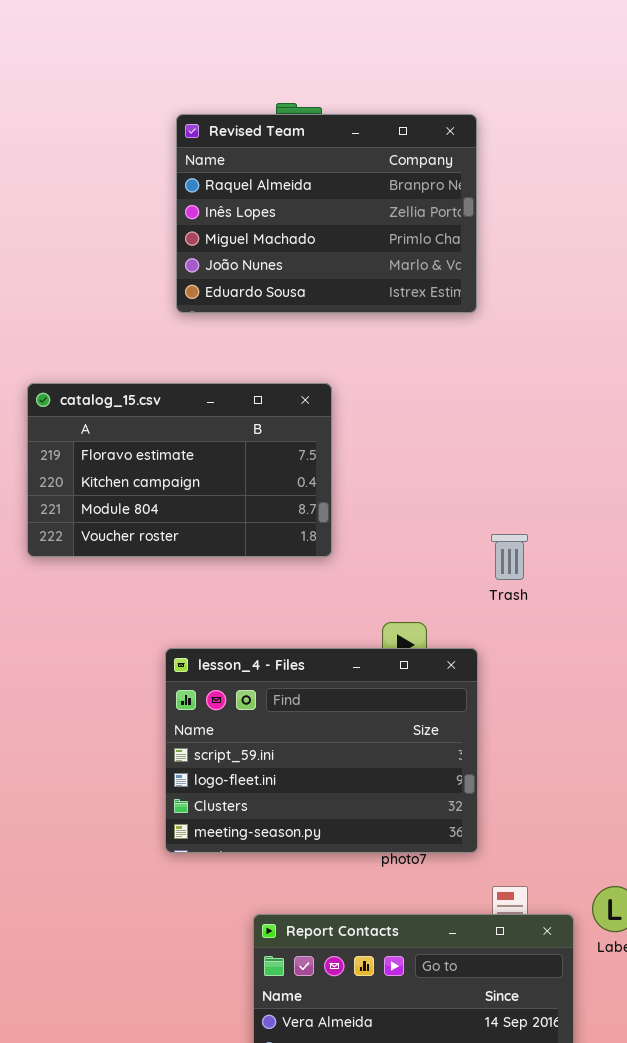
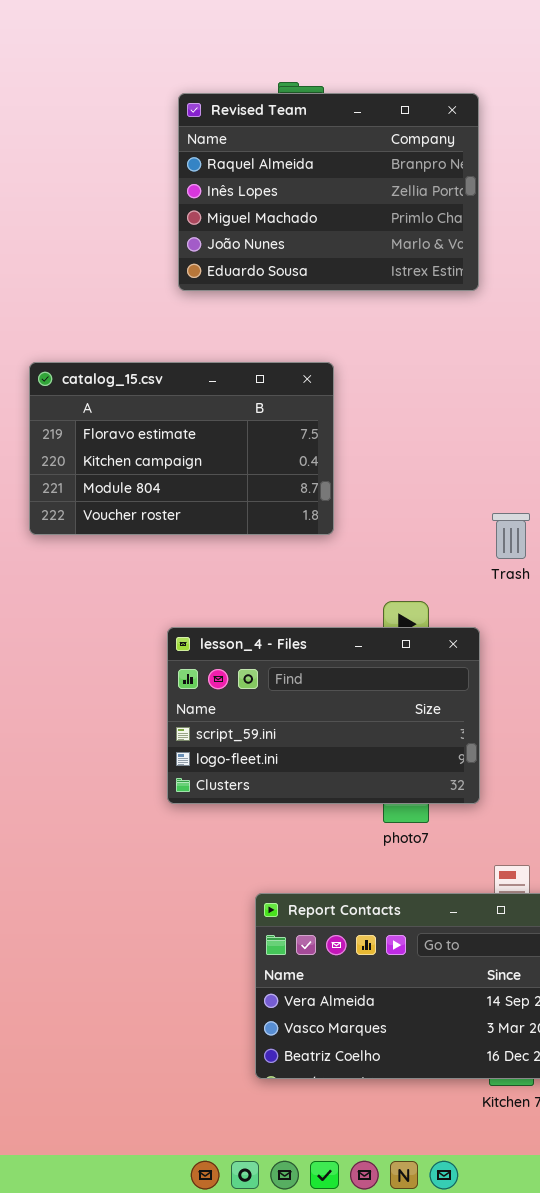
lesson_4 - Files: [165,648,478,853] -> [167,627,480,804], resized

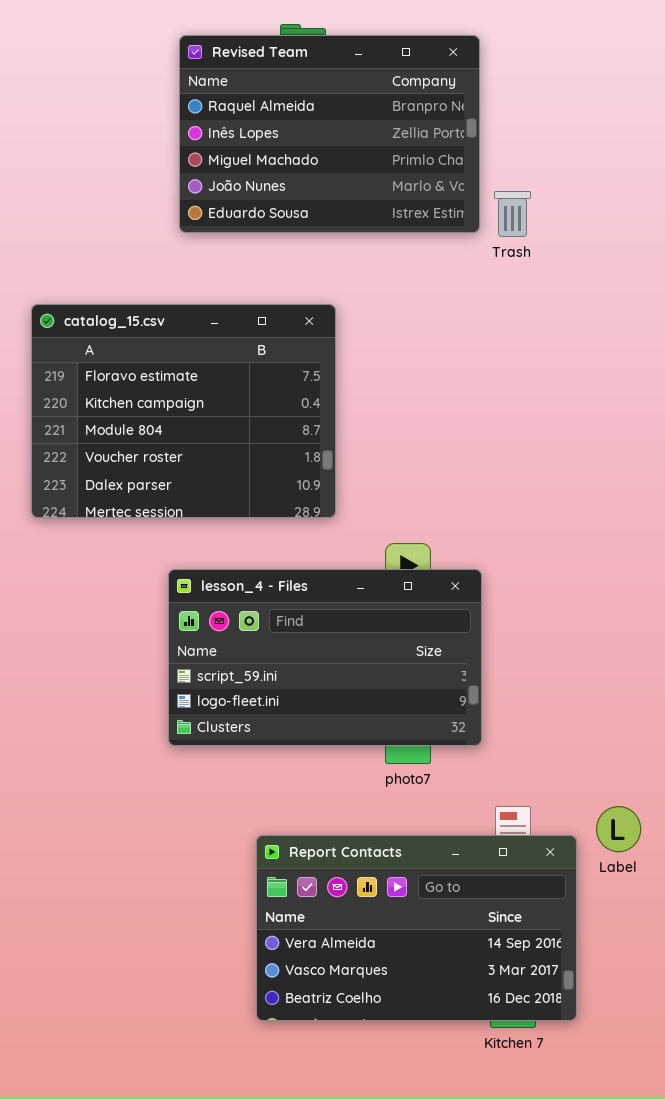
catalog_15.csv: [29,362,334,535] -> [31,304,336,518], resized
Trash: [492,513,530,559] -> [494,191,531,237], moved

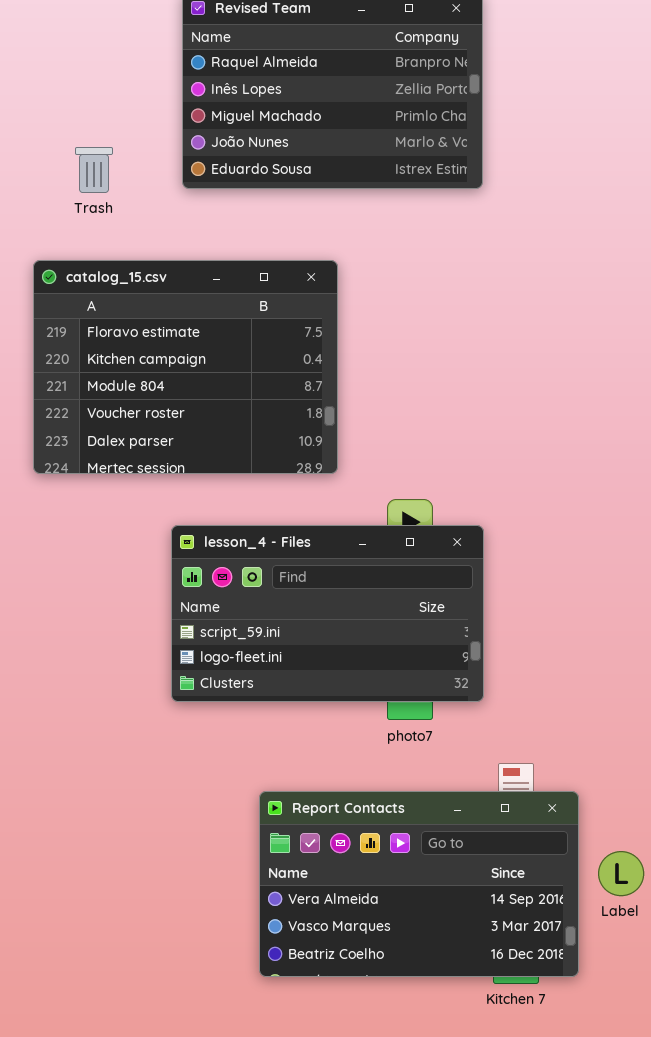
Trash: [494,191,531,237] -> [75,147,113,193], moved
Label: [596,806,641,852] -> [598,851,644,896], moved

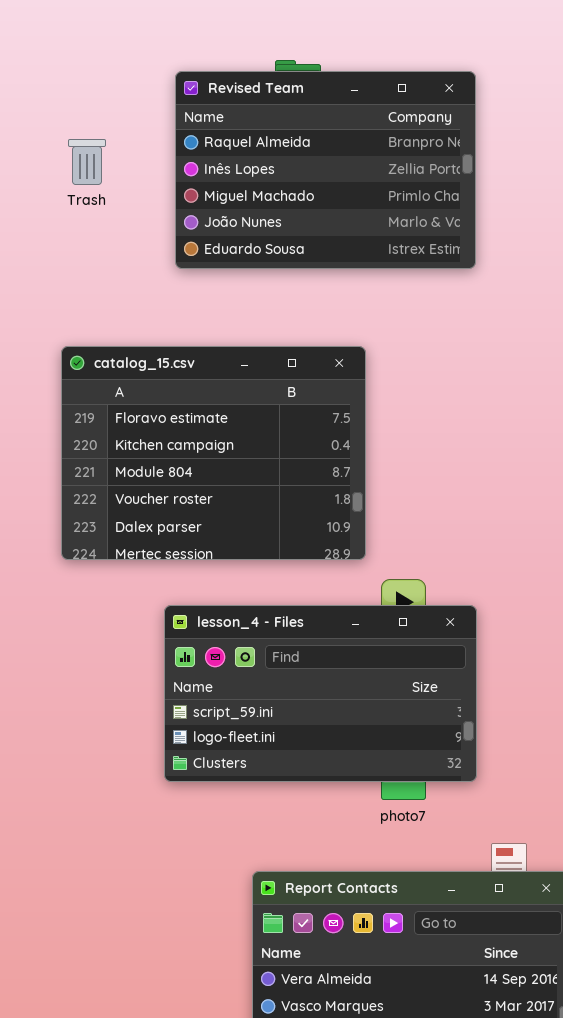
Trash: [75,147,113,193] -> [68,139,106,185], moved
catalog_15.csv: [33,260,338,474] -> [61,346,366,560], moved

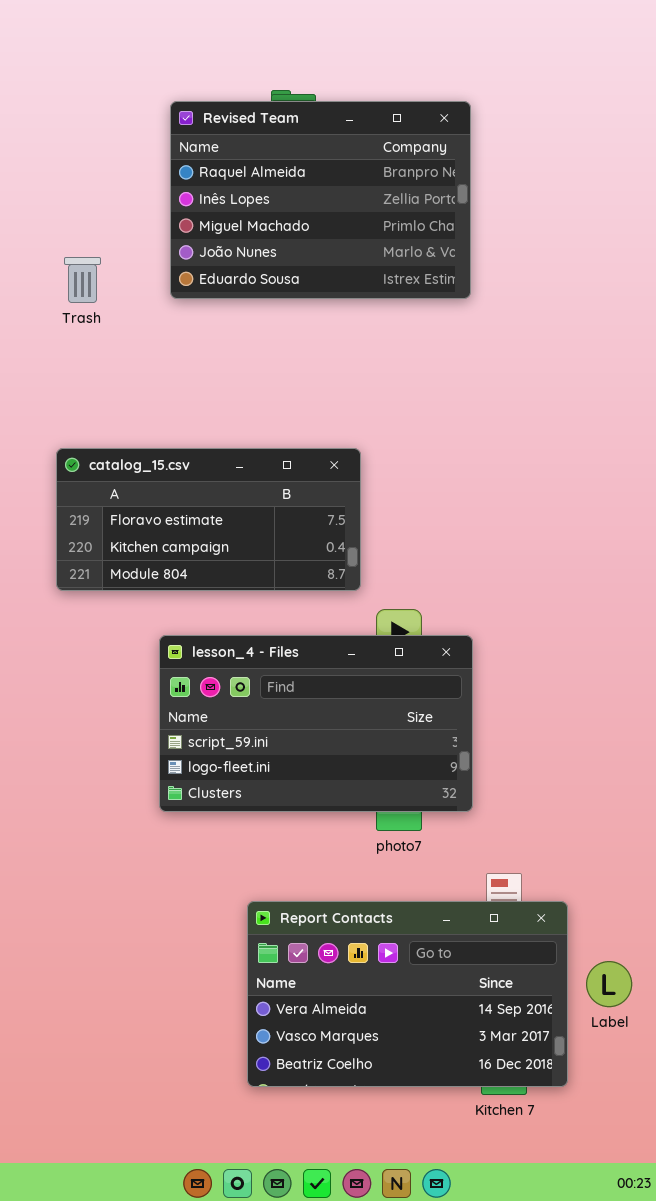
Trash: [68,139,106,185] -> [64,257,101,303], moved
catalog_15.csv: [61,346,366,560] -> [56,448,361,591], resized

